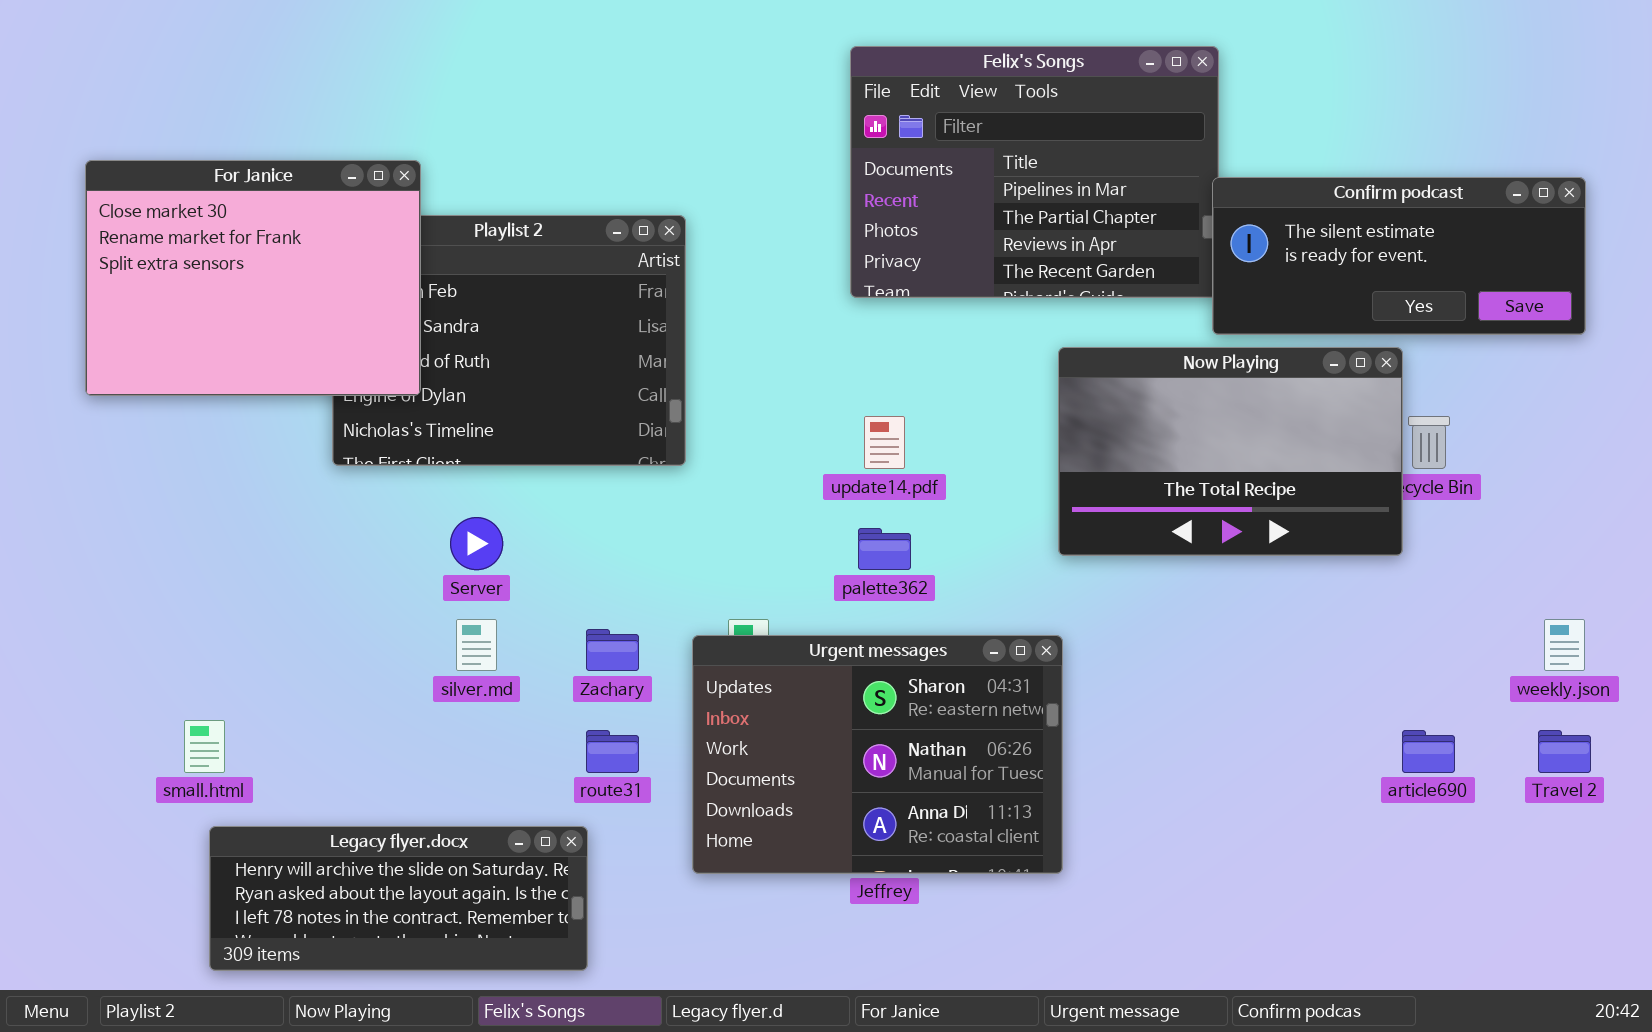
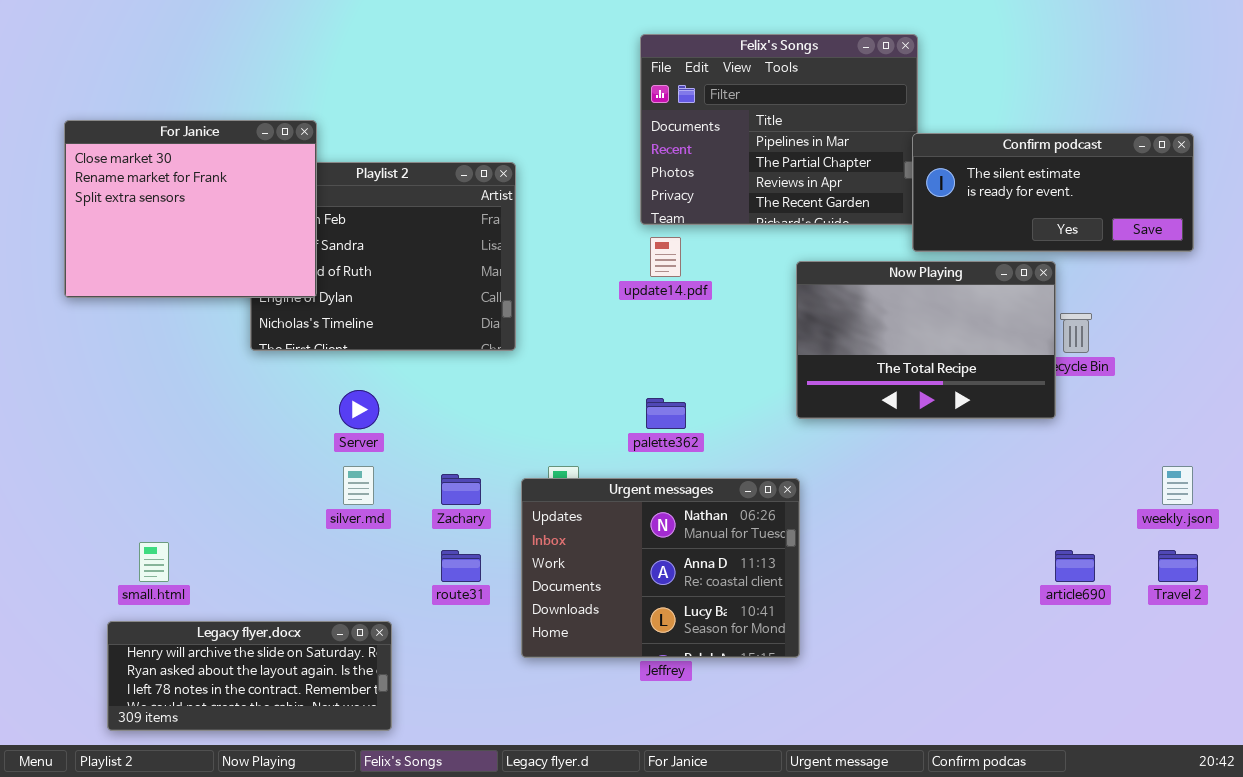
update14.pdf: [864,416,905,469] -> [650,237,681,277], moved
Urgent messages: [692,635,1063,874] -> [521,478,800,658], scrolled down 1 row
Legacy flyer.docx: [209,826,588,971] -> [107,621,392,731], moved

